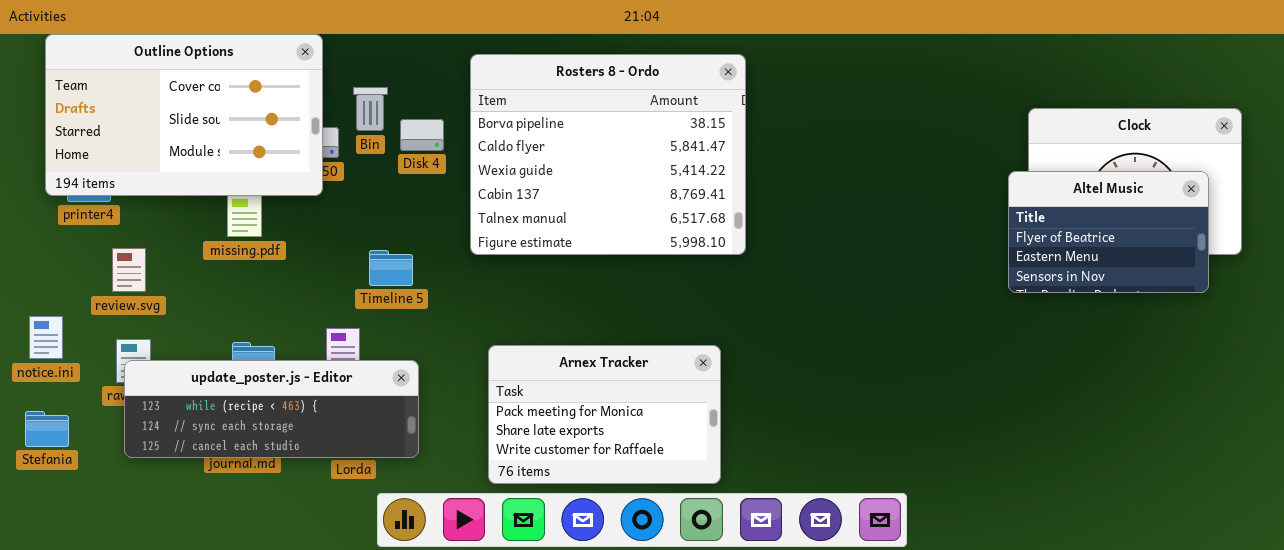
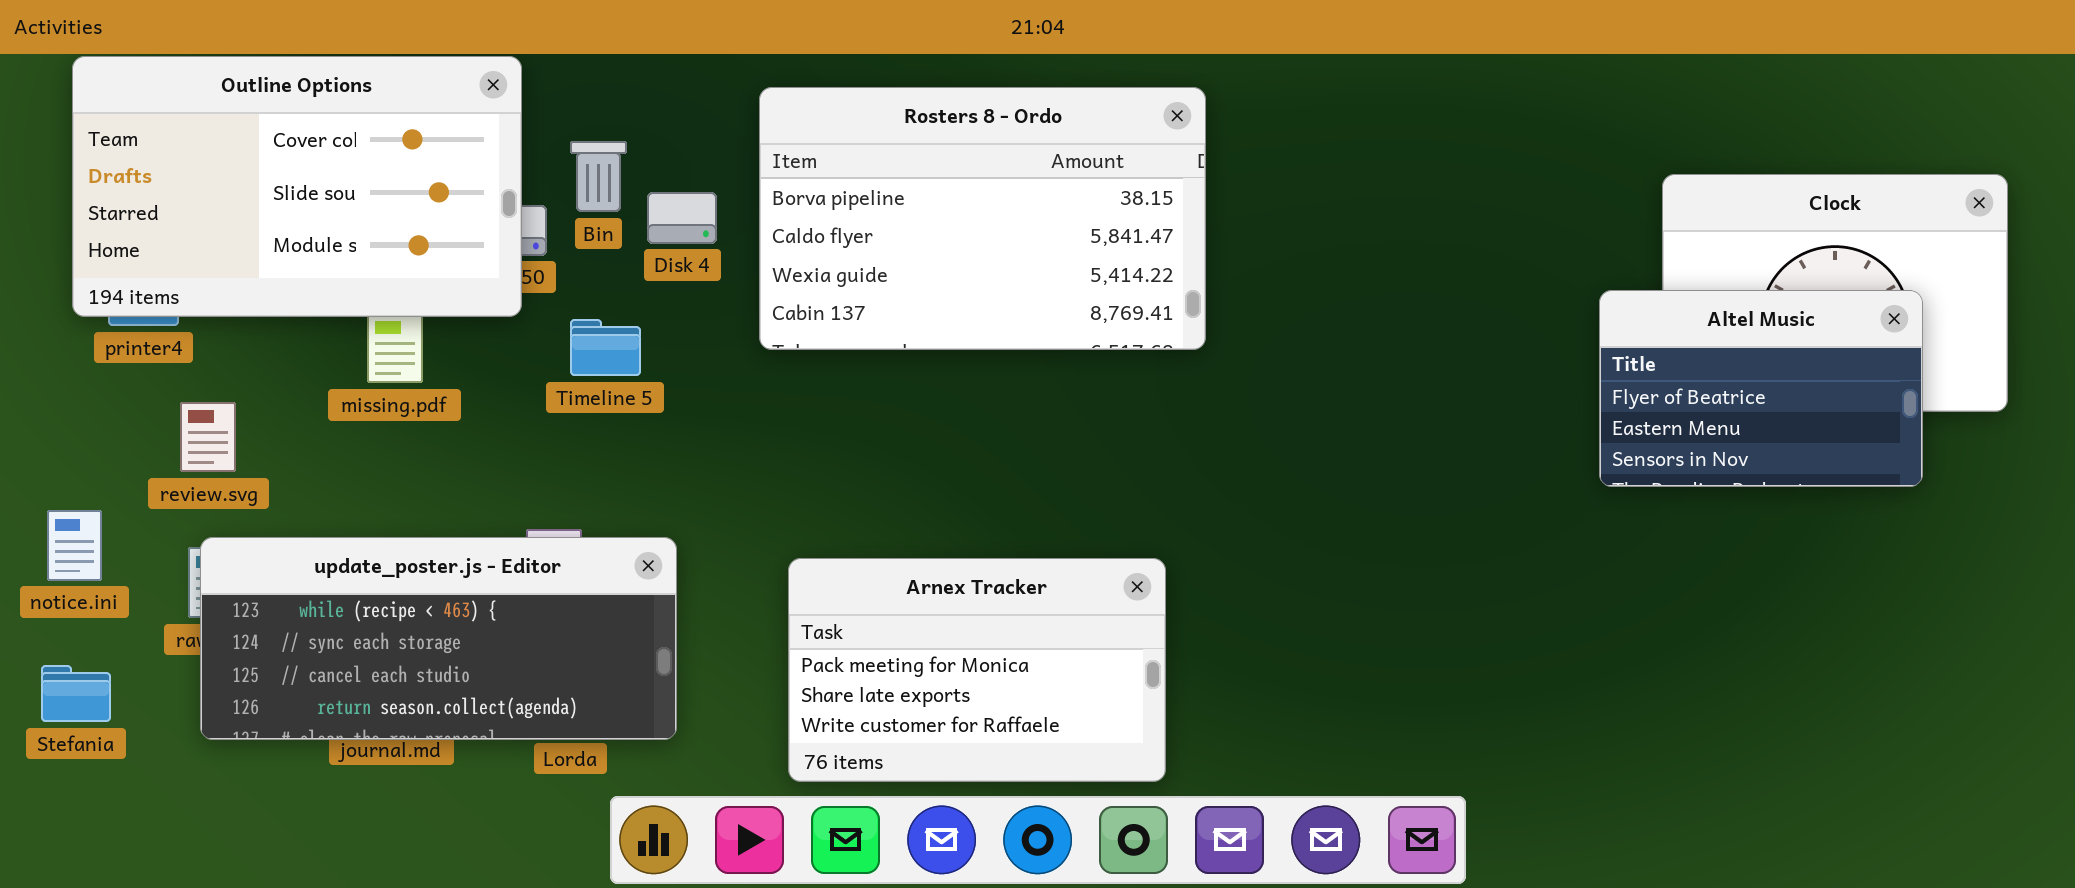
Rosters 8 - Ordo: [470,54,746,255] -> [759,87,1206,350], resized
Altel Music: [1008,171,1209,293] -> [1599,290,1923,487], moved
Timeline 5: [369,250,413,286] -> [570,319,641,376], moved
update_poster.js - Editor: [124,360,419,458] -> [200,537,677,740], resized

